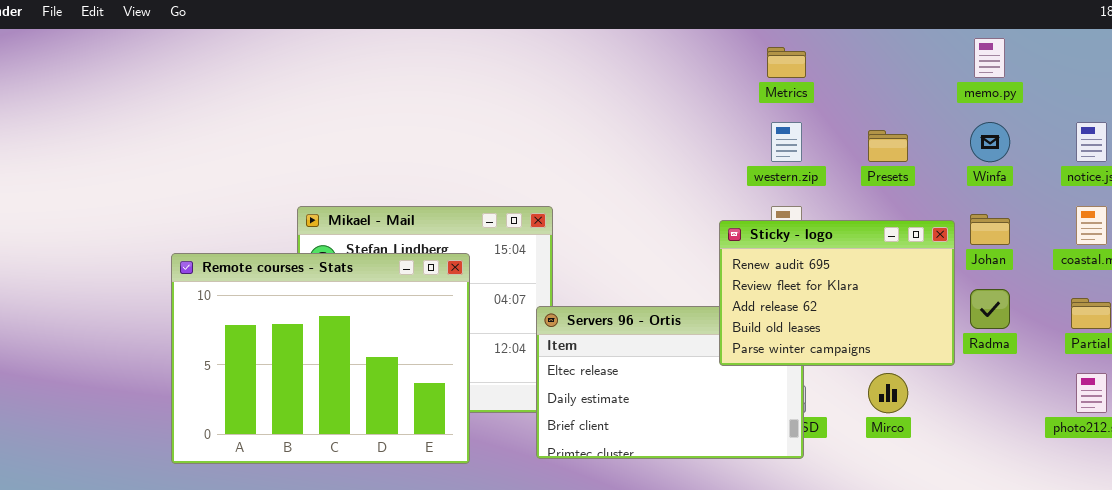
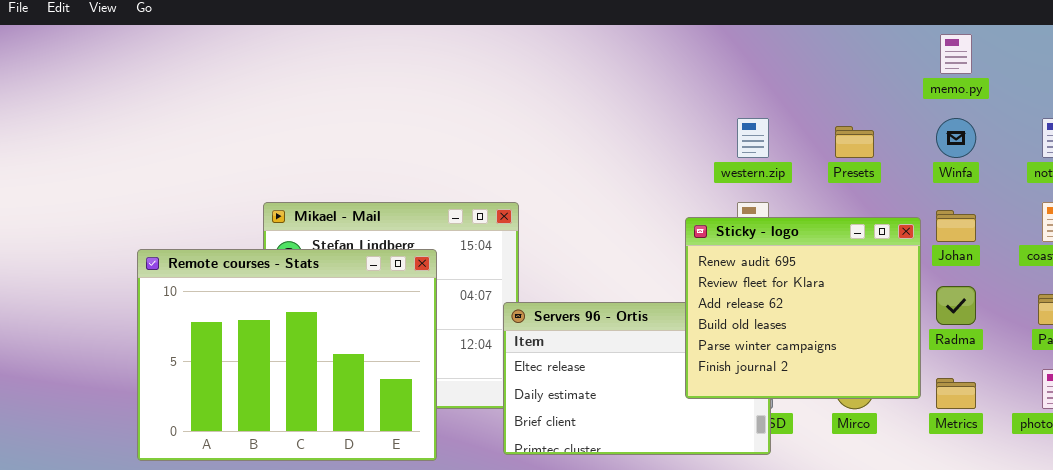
Metrics: [767,47,806,78] -> [936,378,976,409], moved
Sticky - logo: [719,220,955,366] -> [685,217,921,399], resized

